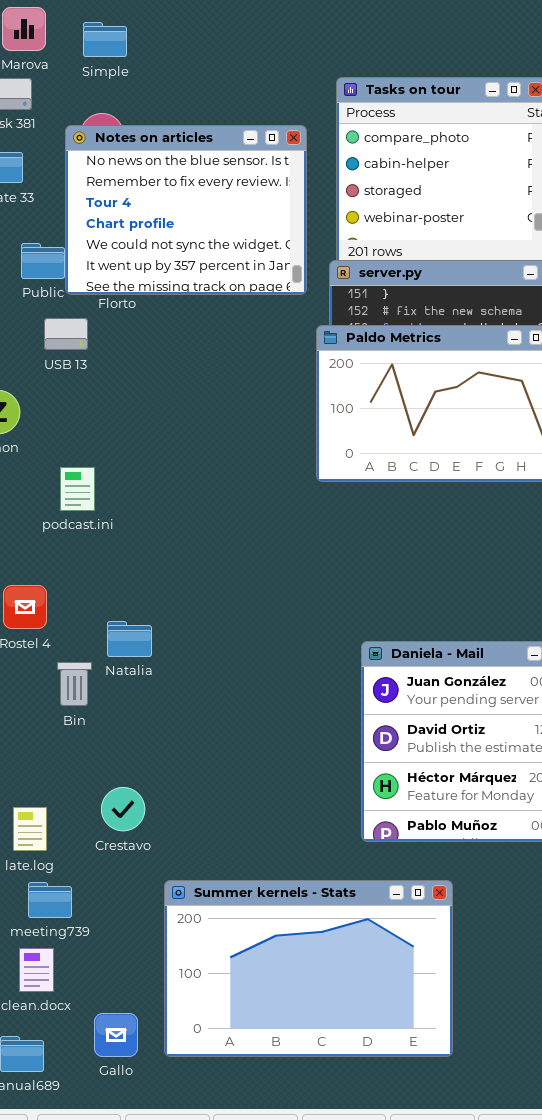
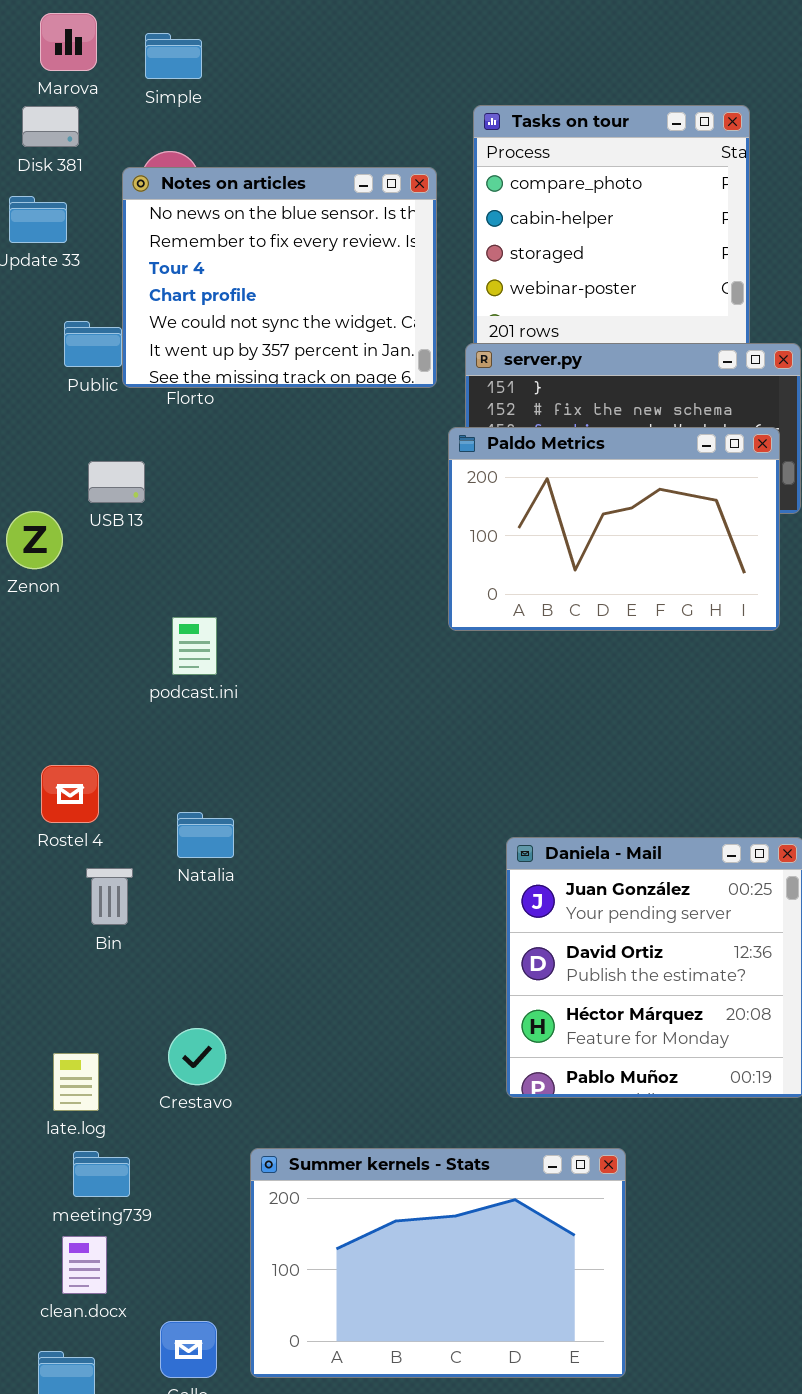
USB 13: [44,318,88,350] -> [88,461,145,503], moved
podcast.ini: [60,467,95,511] -> [172,617,217,675], moved
Bin: [57,662,92,706] -> [86,868,133,925], moved

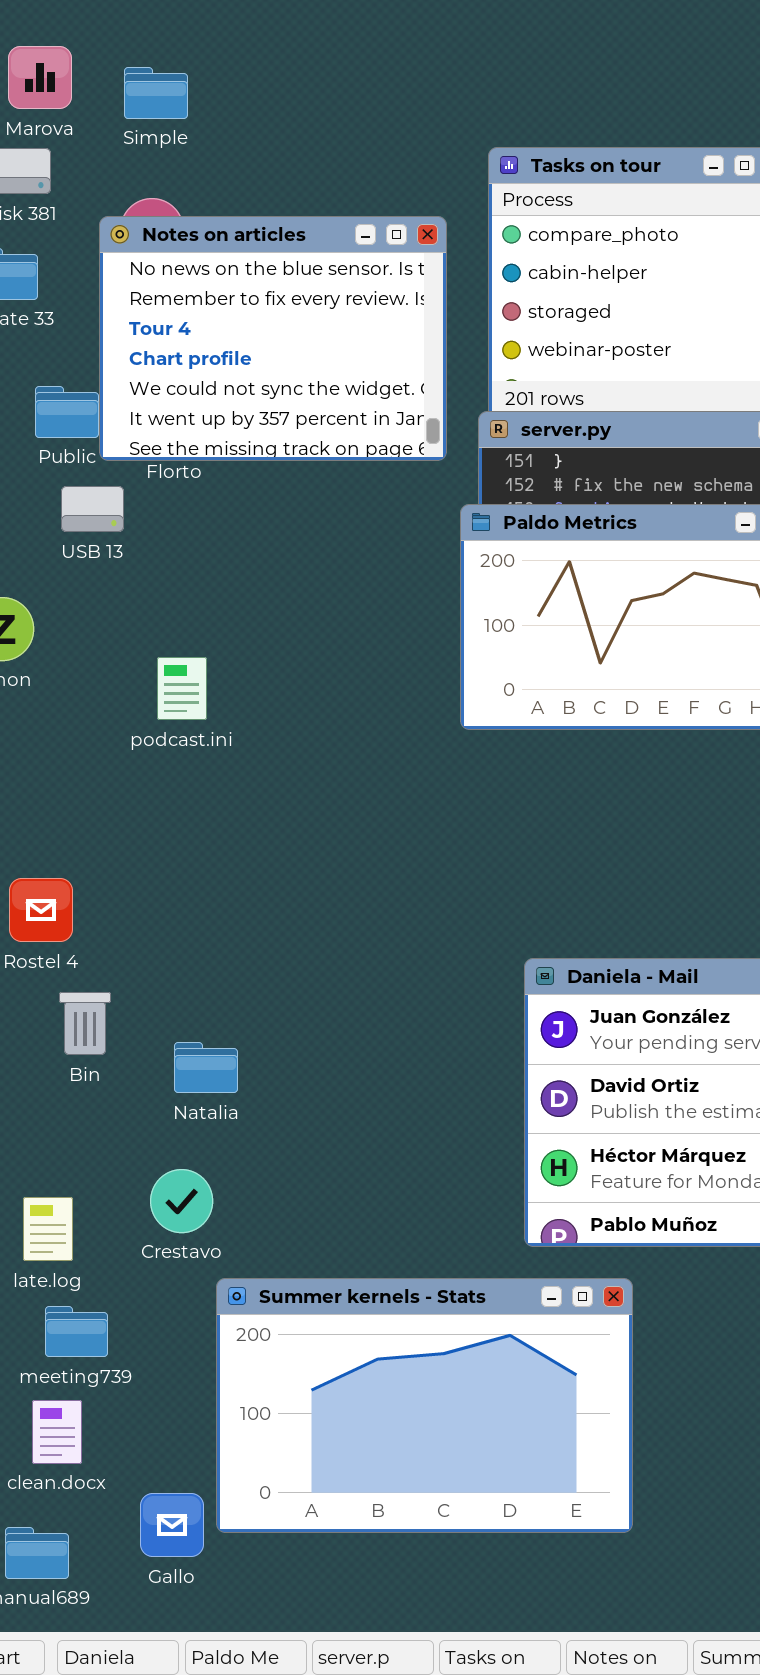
USB 13: [88,461,145,503] -> [61,486,124,532], moved
podcast.ini: [172,617,217,675] -> [157,657,207,720], moved
Natalia: [177,812,234,858] -> [174,1042,238,1093], moved
Summer kernels - Stats: [250,1148,626,1378] -> [216,1278,633,1533], moved

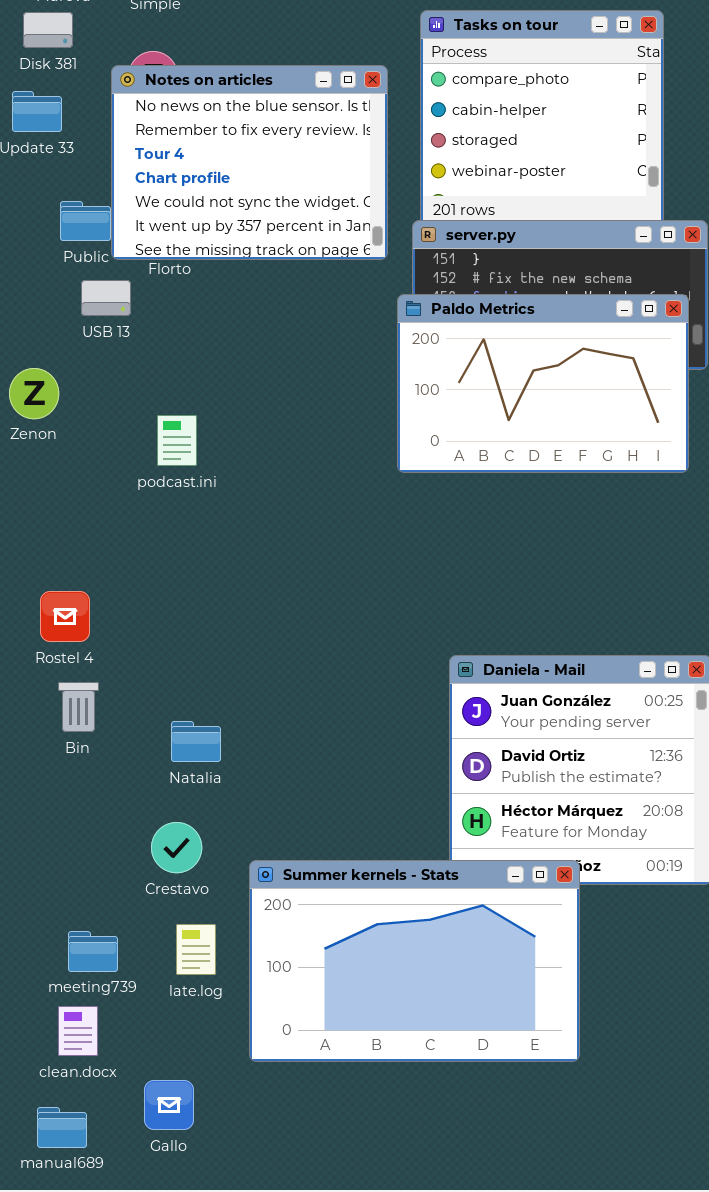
Bin: [59,992,111,1055] -> [58,682,99,732], moved
late.log: [23,1197,73,1261] -> [176,924,216,975], moved
Summer kernels - Stats: [216,1278,633,1533] -> [249,860,580,1062], moved

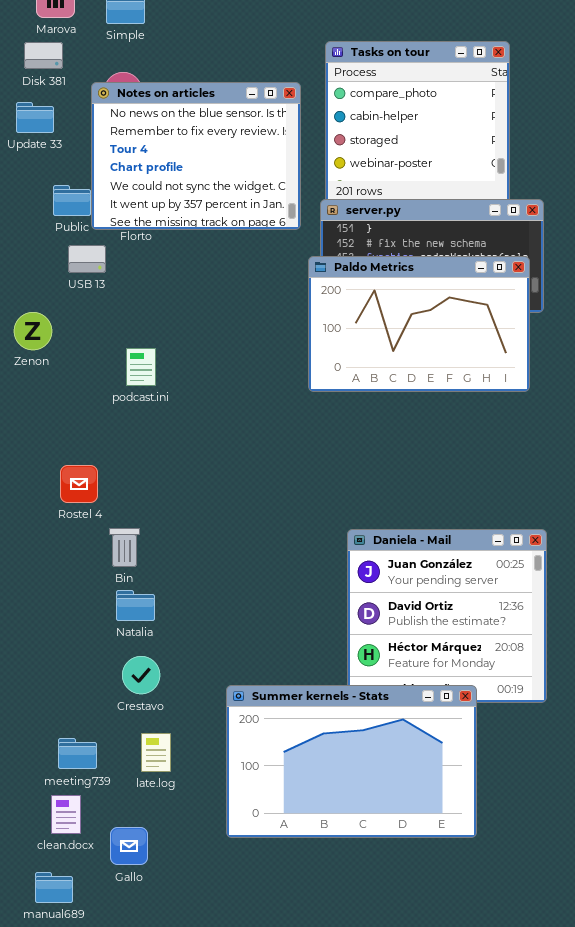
Rostel 4: [40,591,90,642] -> [60,465,98,503], moved
Bin: [58,682,99,732] -> [109,528,140,567], moved
Natalia: [171,721,221,762] -> [116,590,155,621], moved
Summer kernels - Stats: [249,860,580,1062] -> [226,685,477,838], moved
Gallo: [144,1080,194,1130] -> [110,827,148,865], moved

